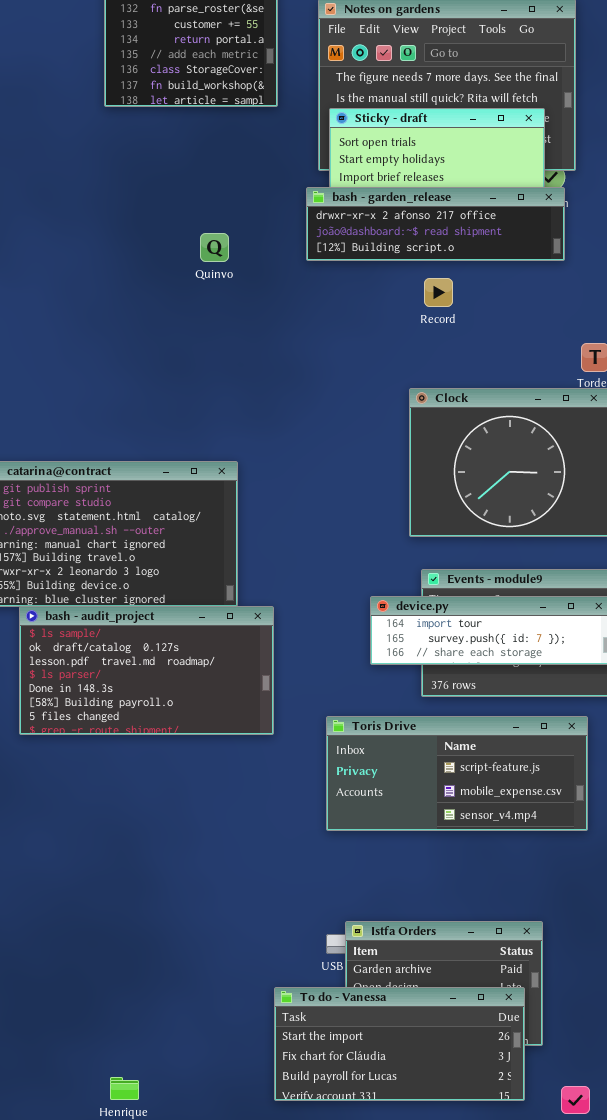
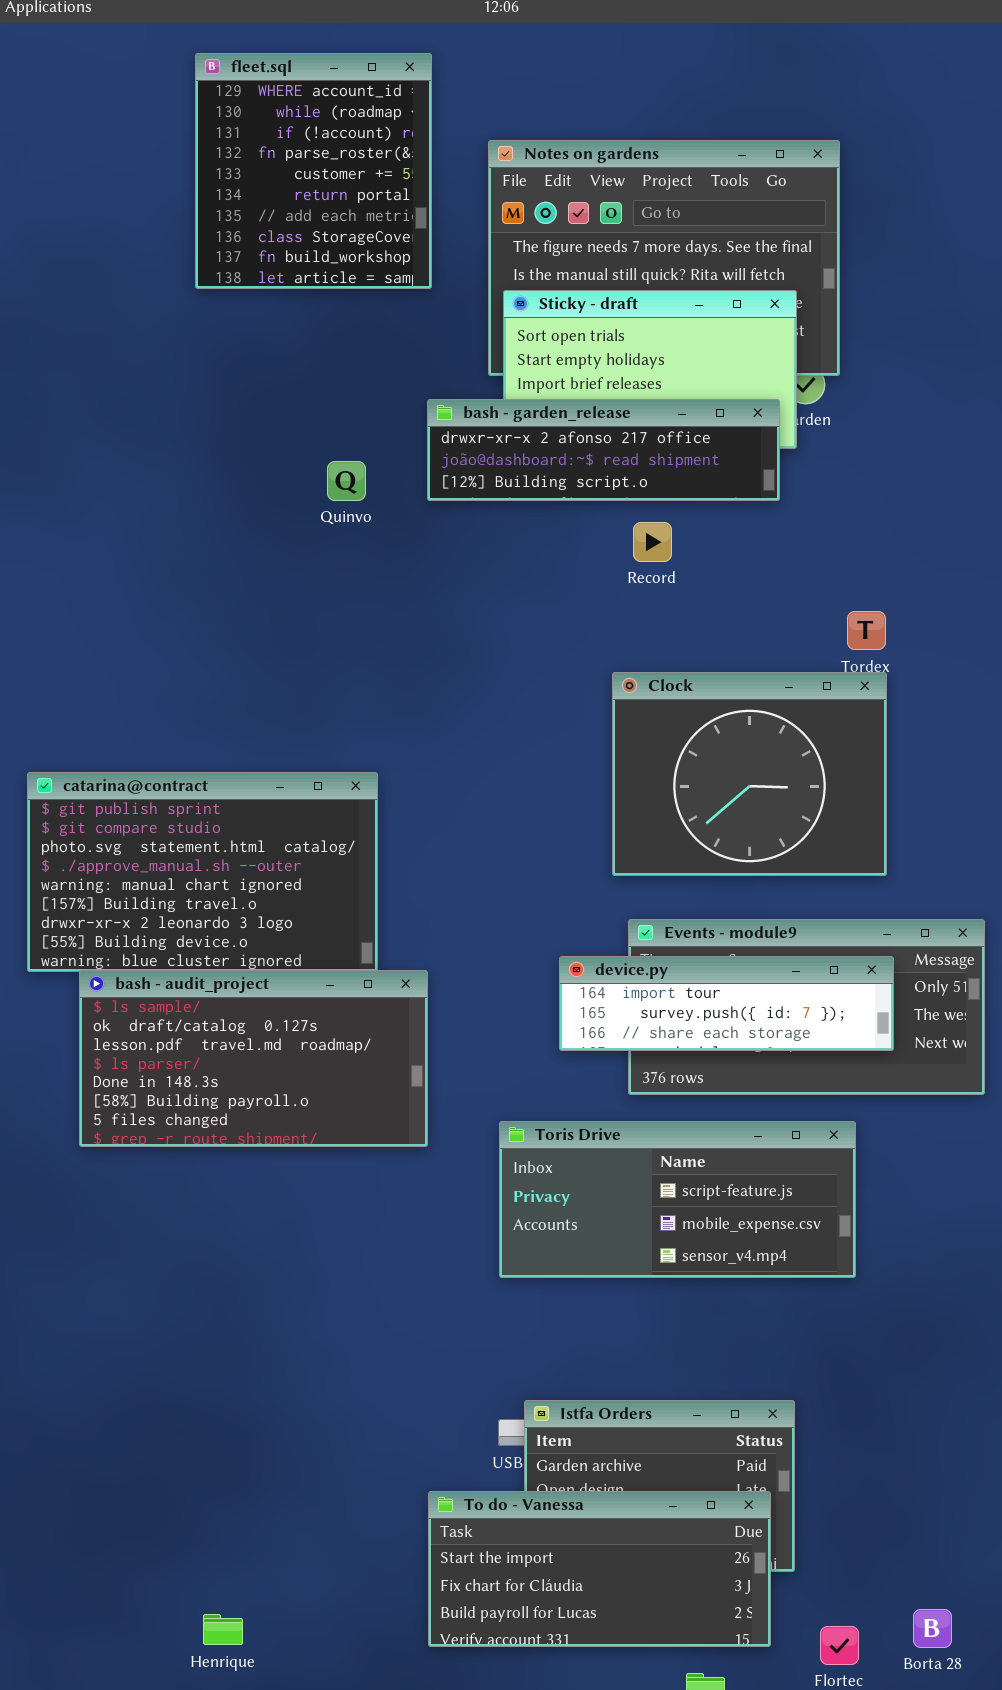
bash - garden_release: [306,187,565,261] -> [427,399,780,501], moved

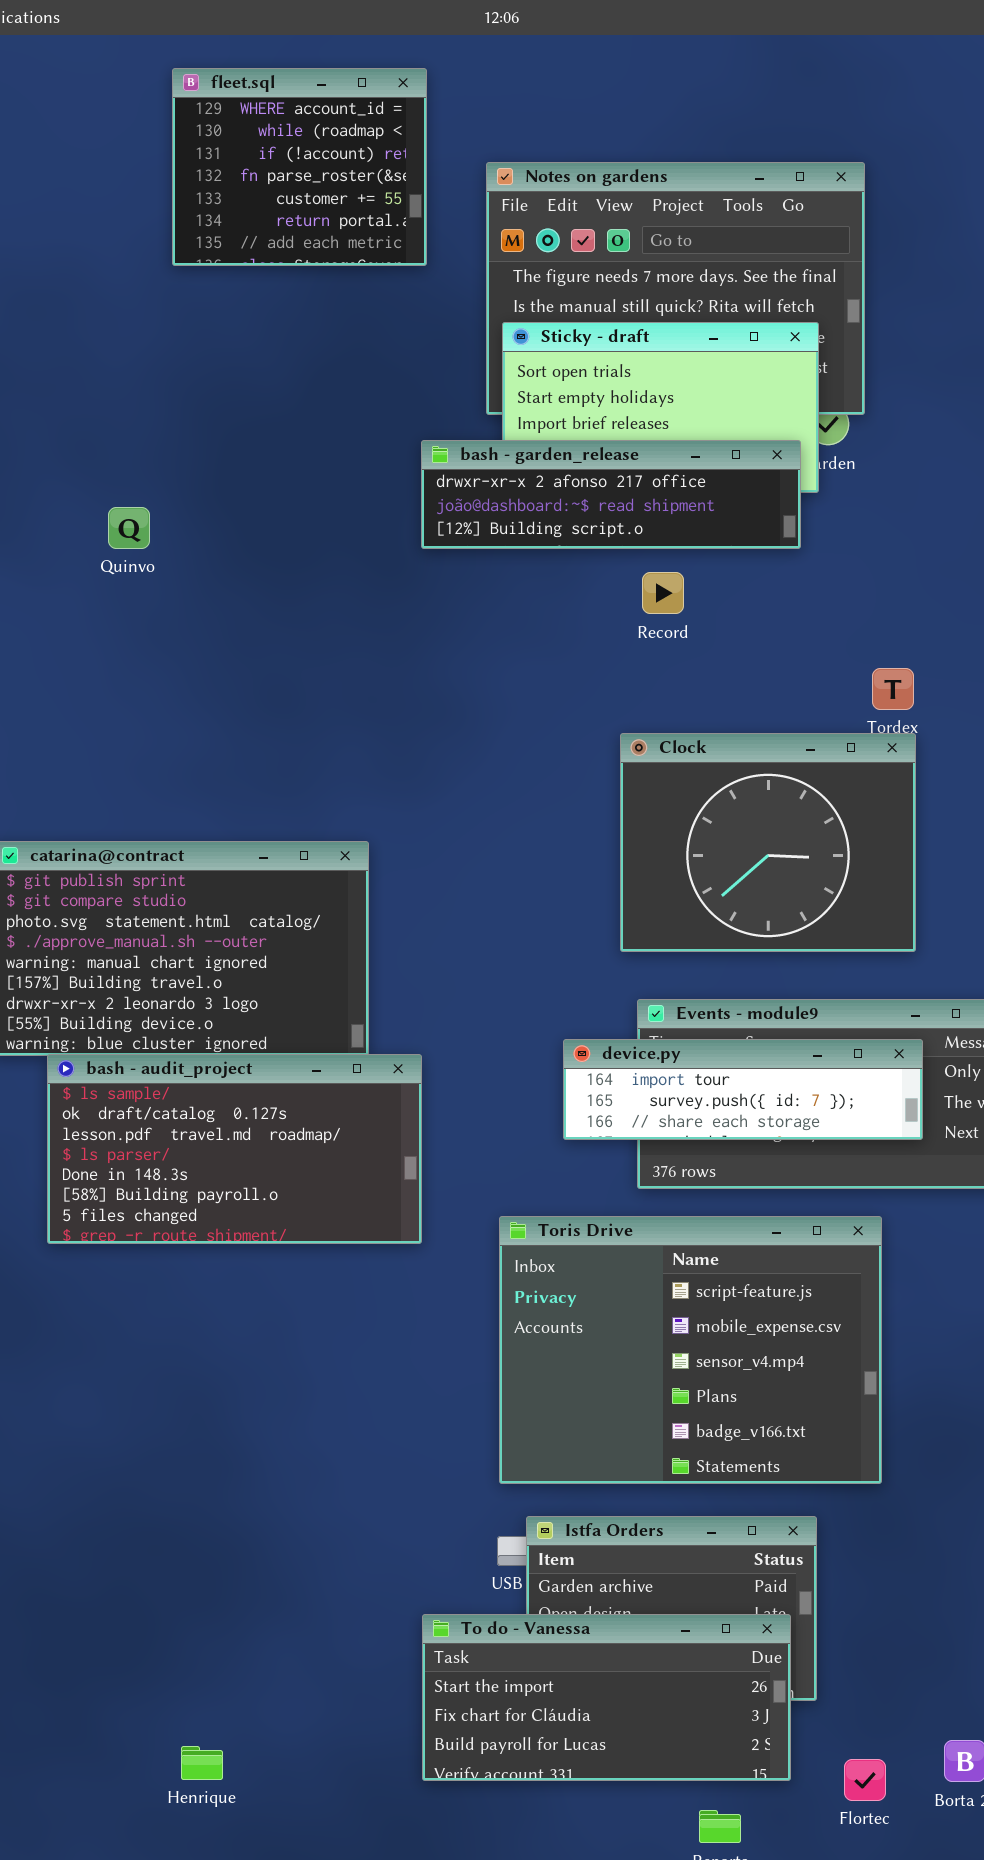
fleet.sql: [195,53,432,289] -> [172,68,427,266], resized
Quinvo: [327,461,366,501] -> [108,507,150,549], moved
Toris Drive: [499,1121,856,1278] -> [499,1216,882,1484], resized

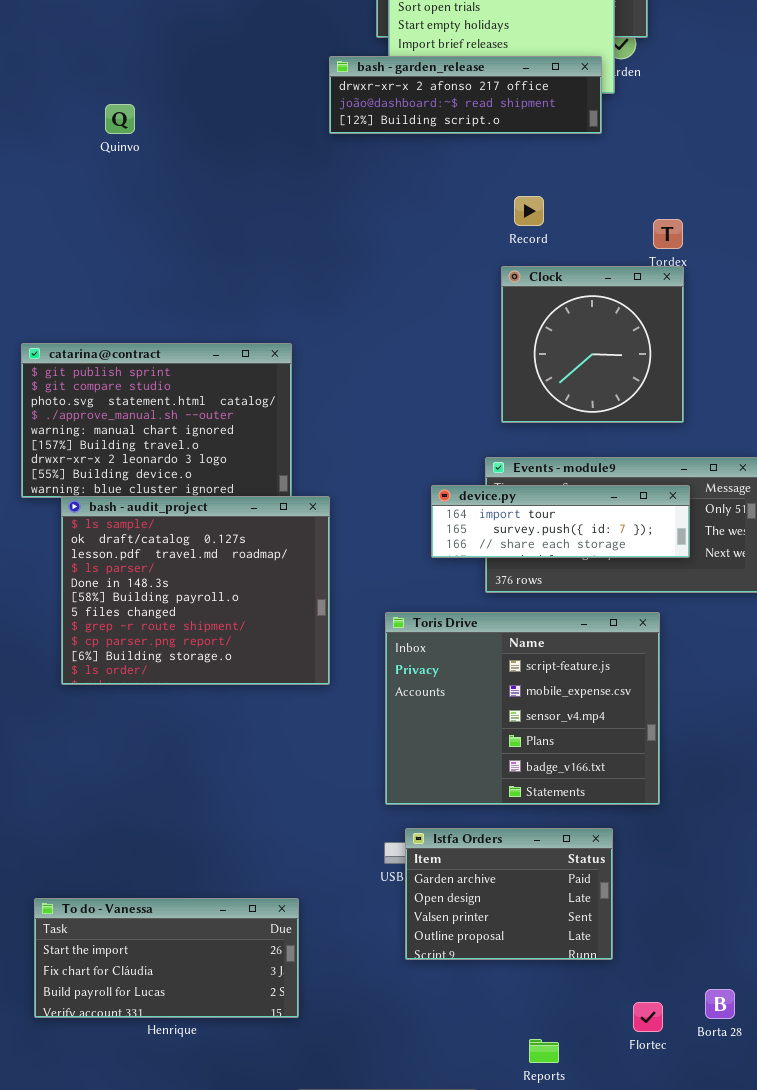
Record: [642,572,684,614] -> [514,196,544,226], moved
Clock: [620,733,916,952] -> [501,266,684,423], resized
bash - audit_project: [47,1054,422,1244] -> [61,496,330,685], resized
To do - Vanessa: [422,1614,791,1781] -> [34,898,299,1018], moved

